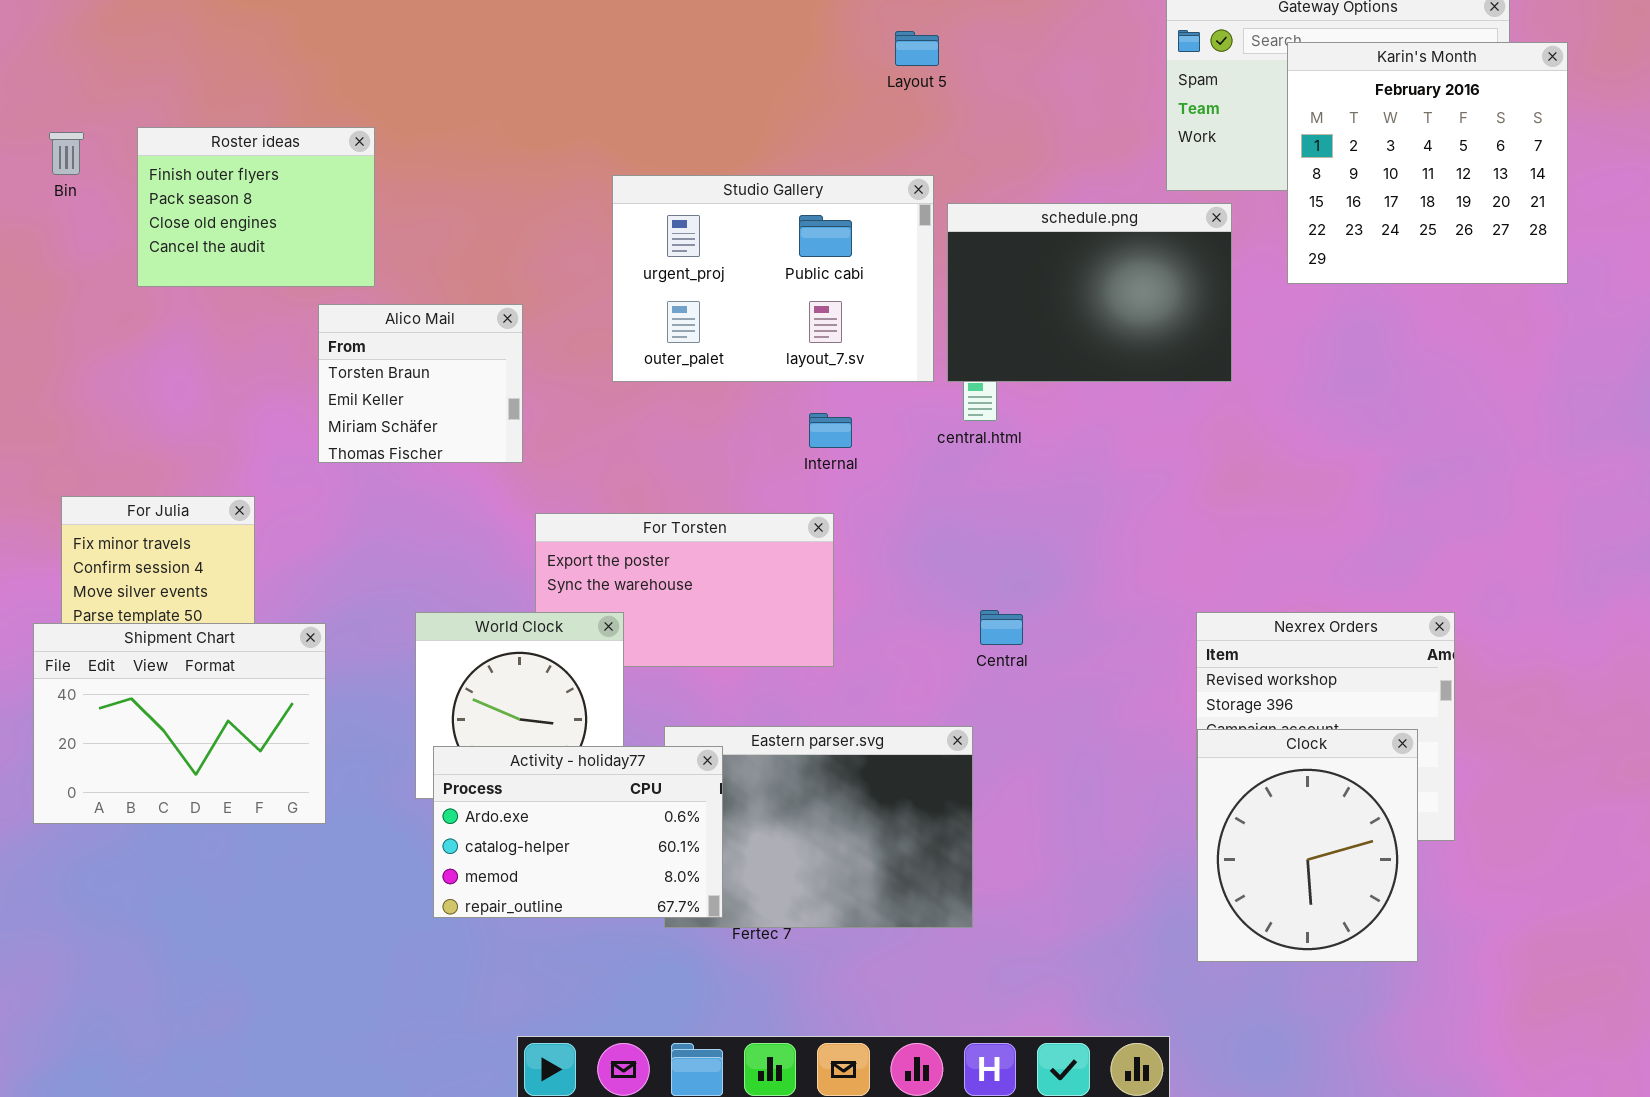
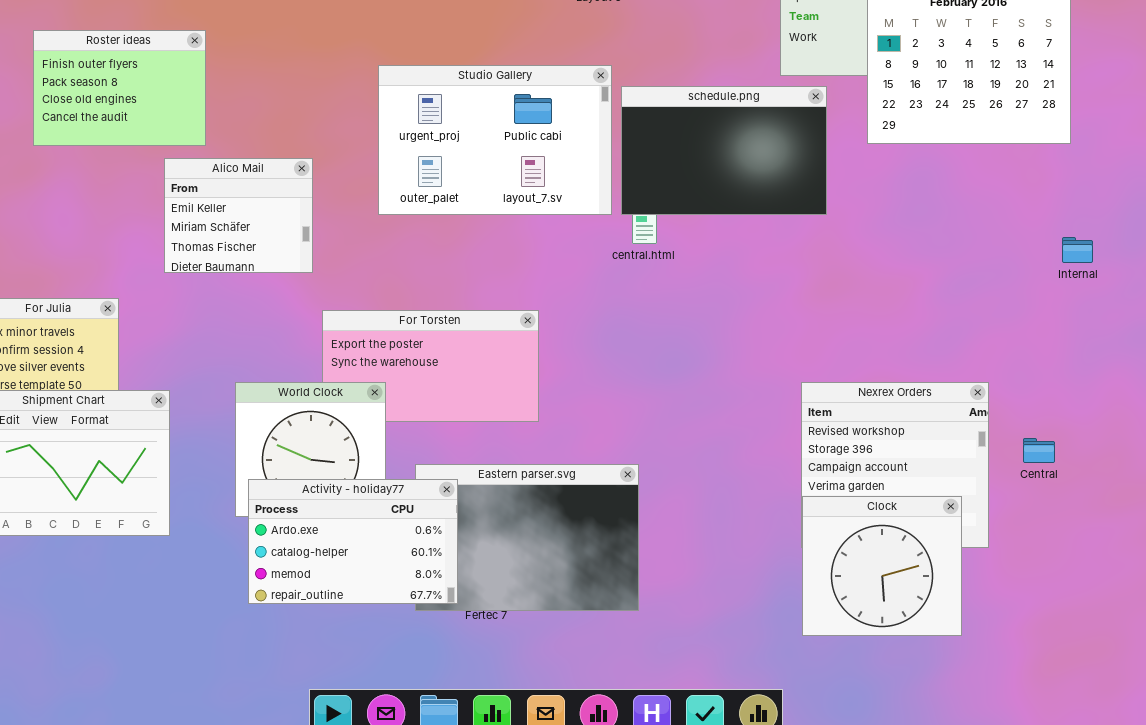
Alico Mail: [318,304,523,463] -> [164,158,313,273], scrolled down 1 row
Internal: [809,413,852,448] -> [1062,237,1093,263], moved
Central: [980,610,1023,645] -> [1023,438,1055,463], moved
Clock: [1197,729,1418,962] -> [802,496,962,636], resized

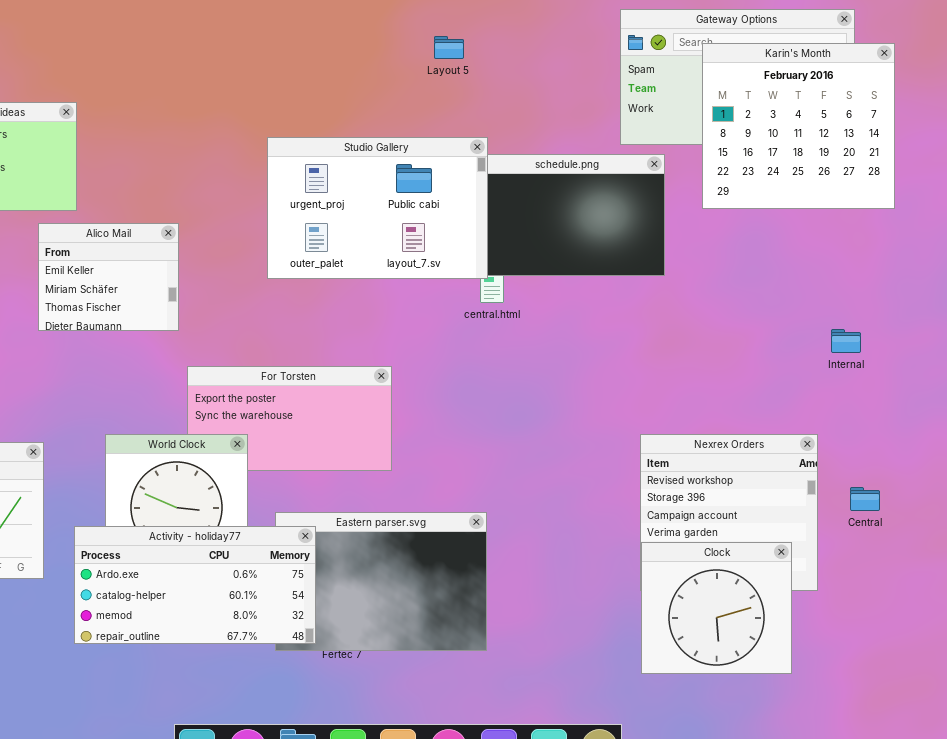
Studio Gallery: [378,65,612,215] -> [267,137,488,279], moved
Internal: [1062,237,1093,263] -> [831,329,861,353], moved
Activity - holiday77: [248,479,458,604] -> [74,526,316,644], resized

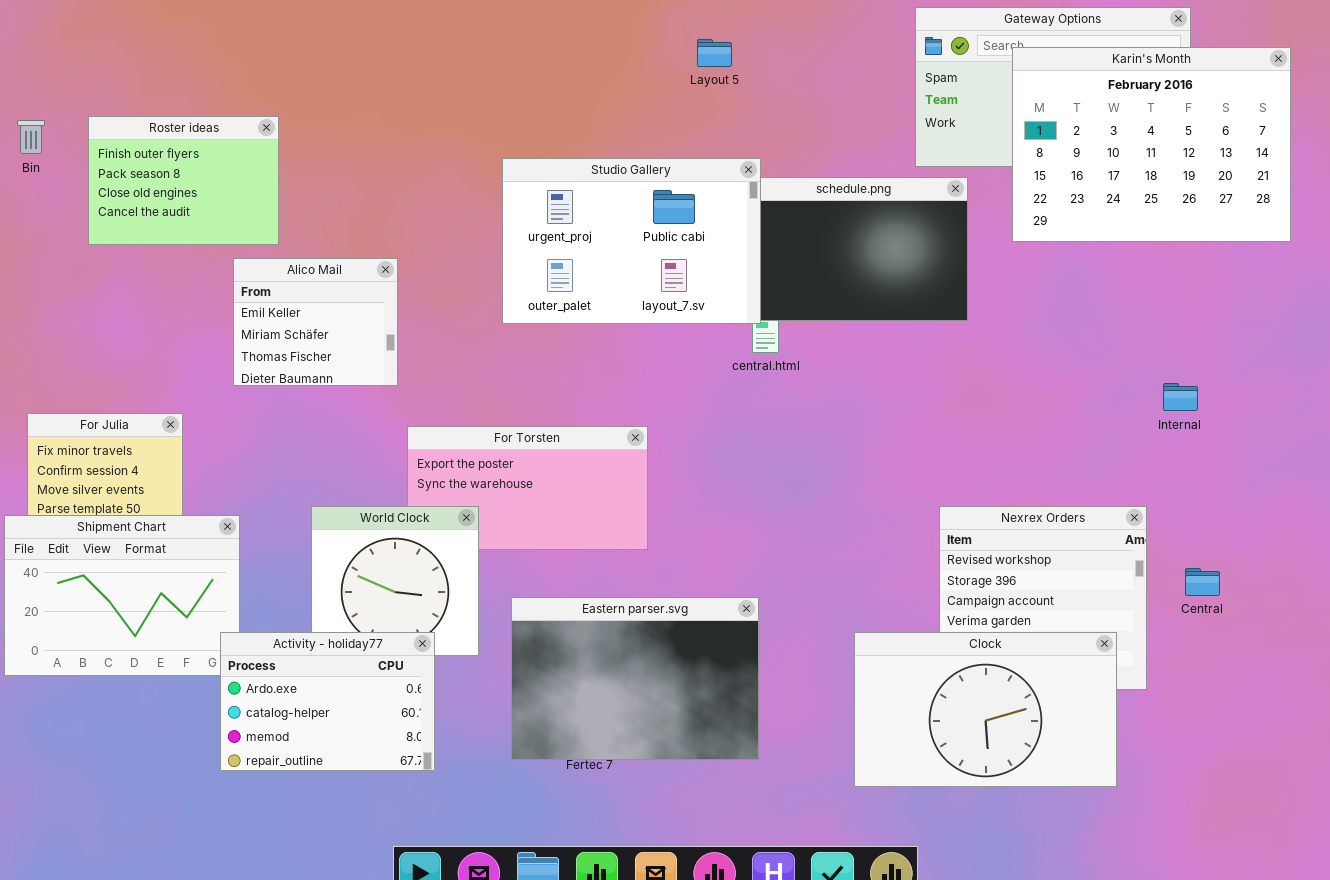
Karin's Month: [702,43,895,209] -> [1012,47,1291,242], resized
Activity - holiday77: [74,526,316,644] -> [220,632,435,771], moved, resized
Clock: [641,542,792,674] -> [854,632,1117,787], resized

